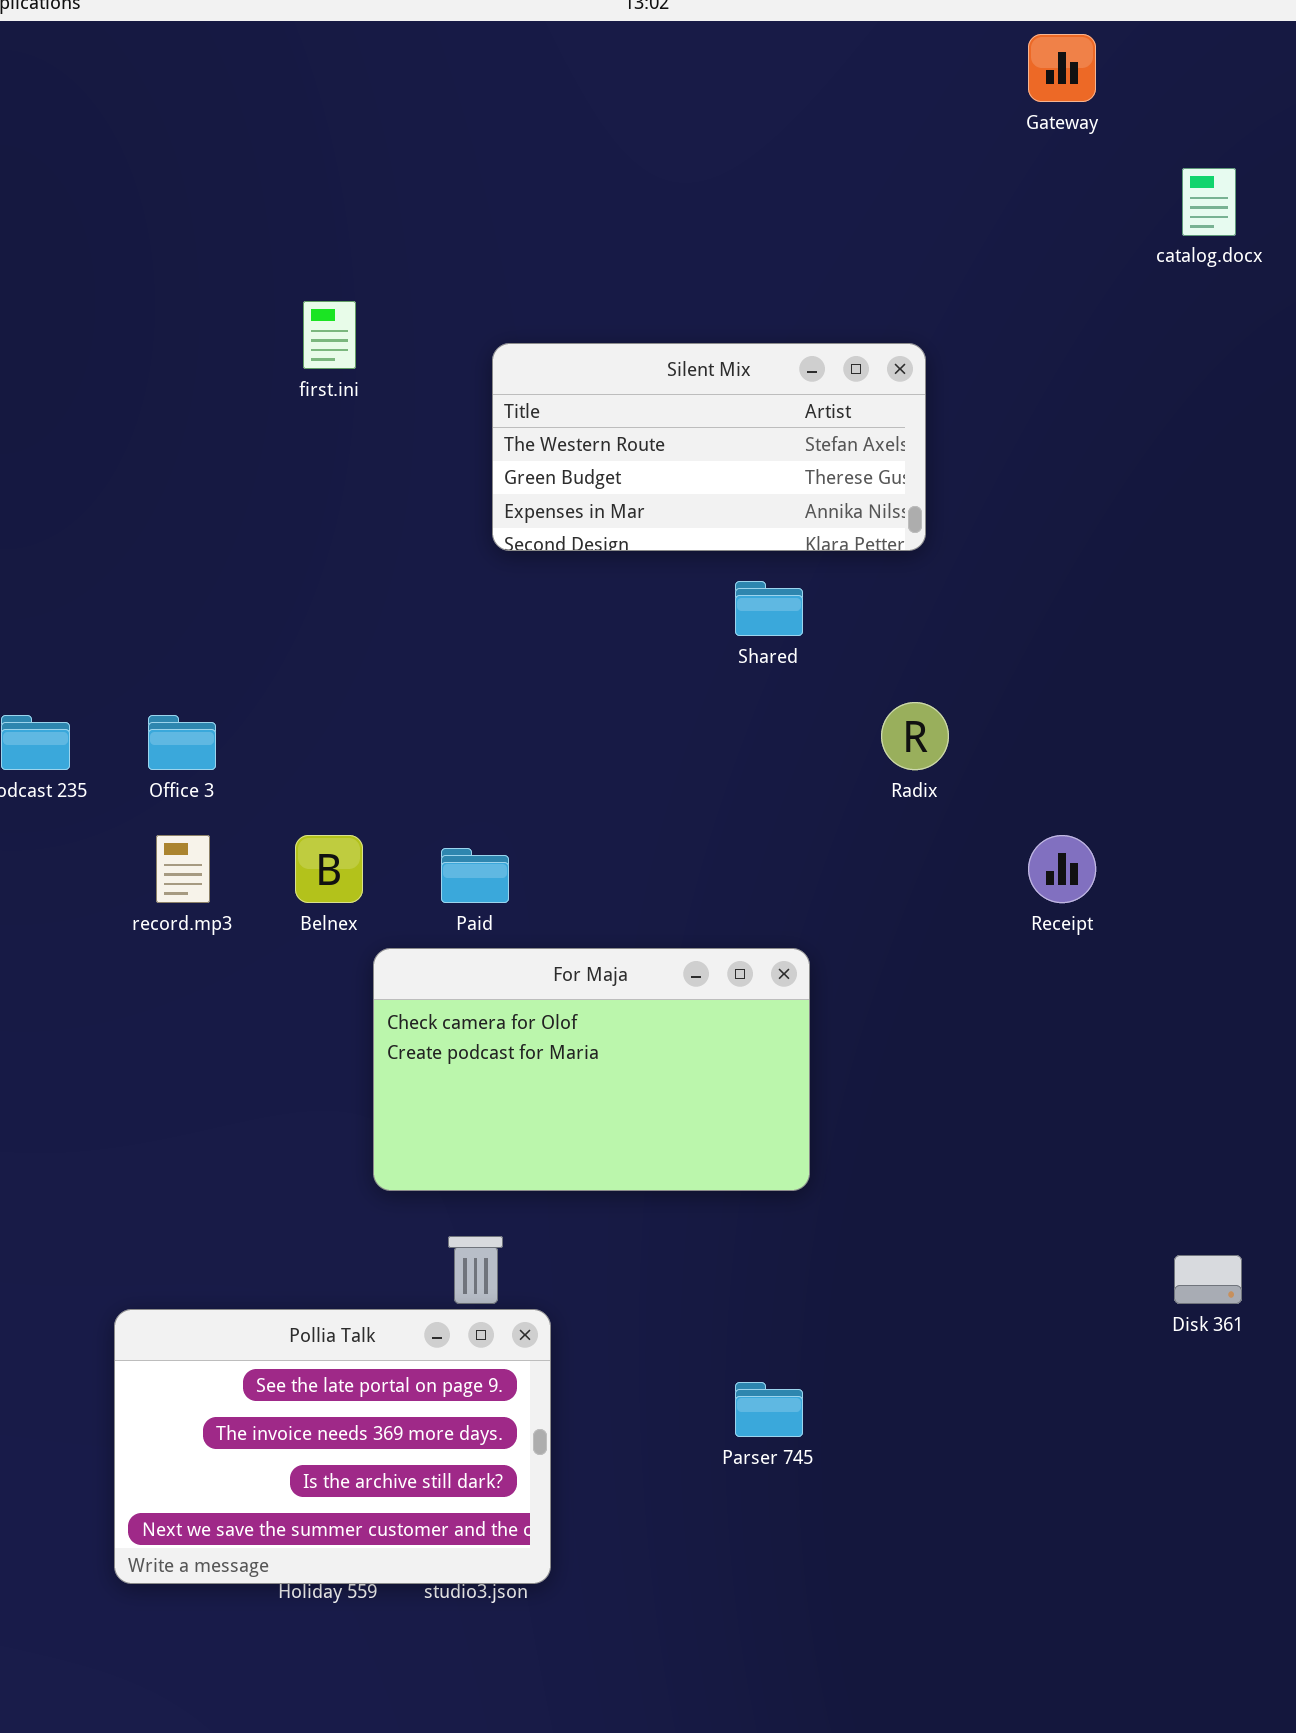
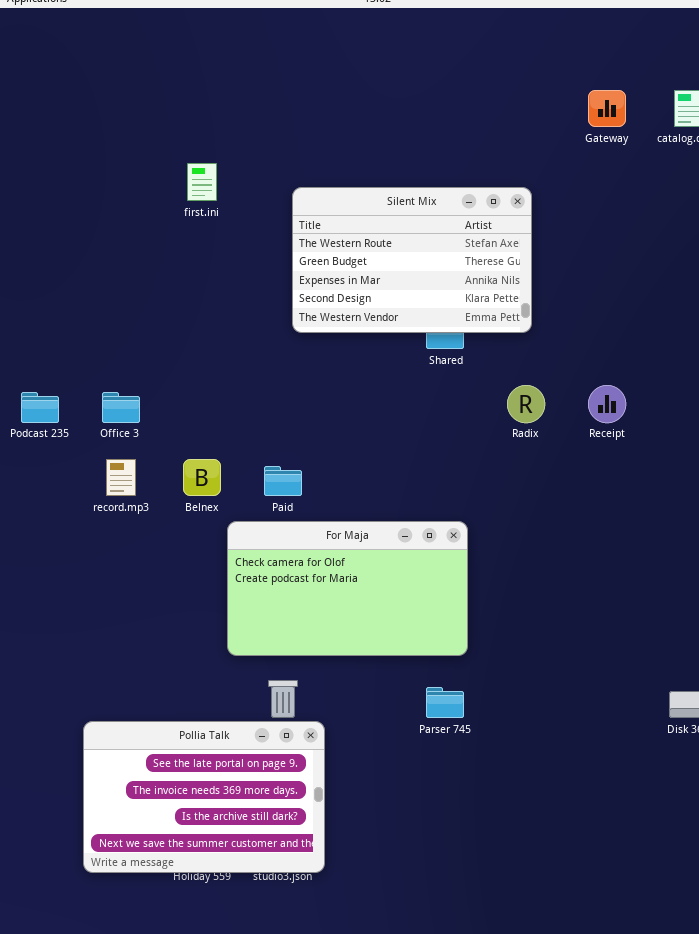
Gateway: [1028,34,1096,102] -> [588,90,626,127], moved
Silent Mix: [492,343,926,551] -> [292,187,532,333], resized
Receipt: [1028,835,1096,903] -> [588,385,626,423], moved
Parser 745: [735,1382,803,1437] -> [426,687,464,718], moved

